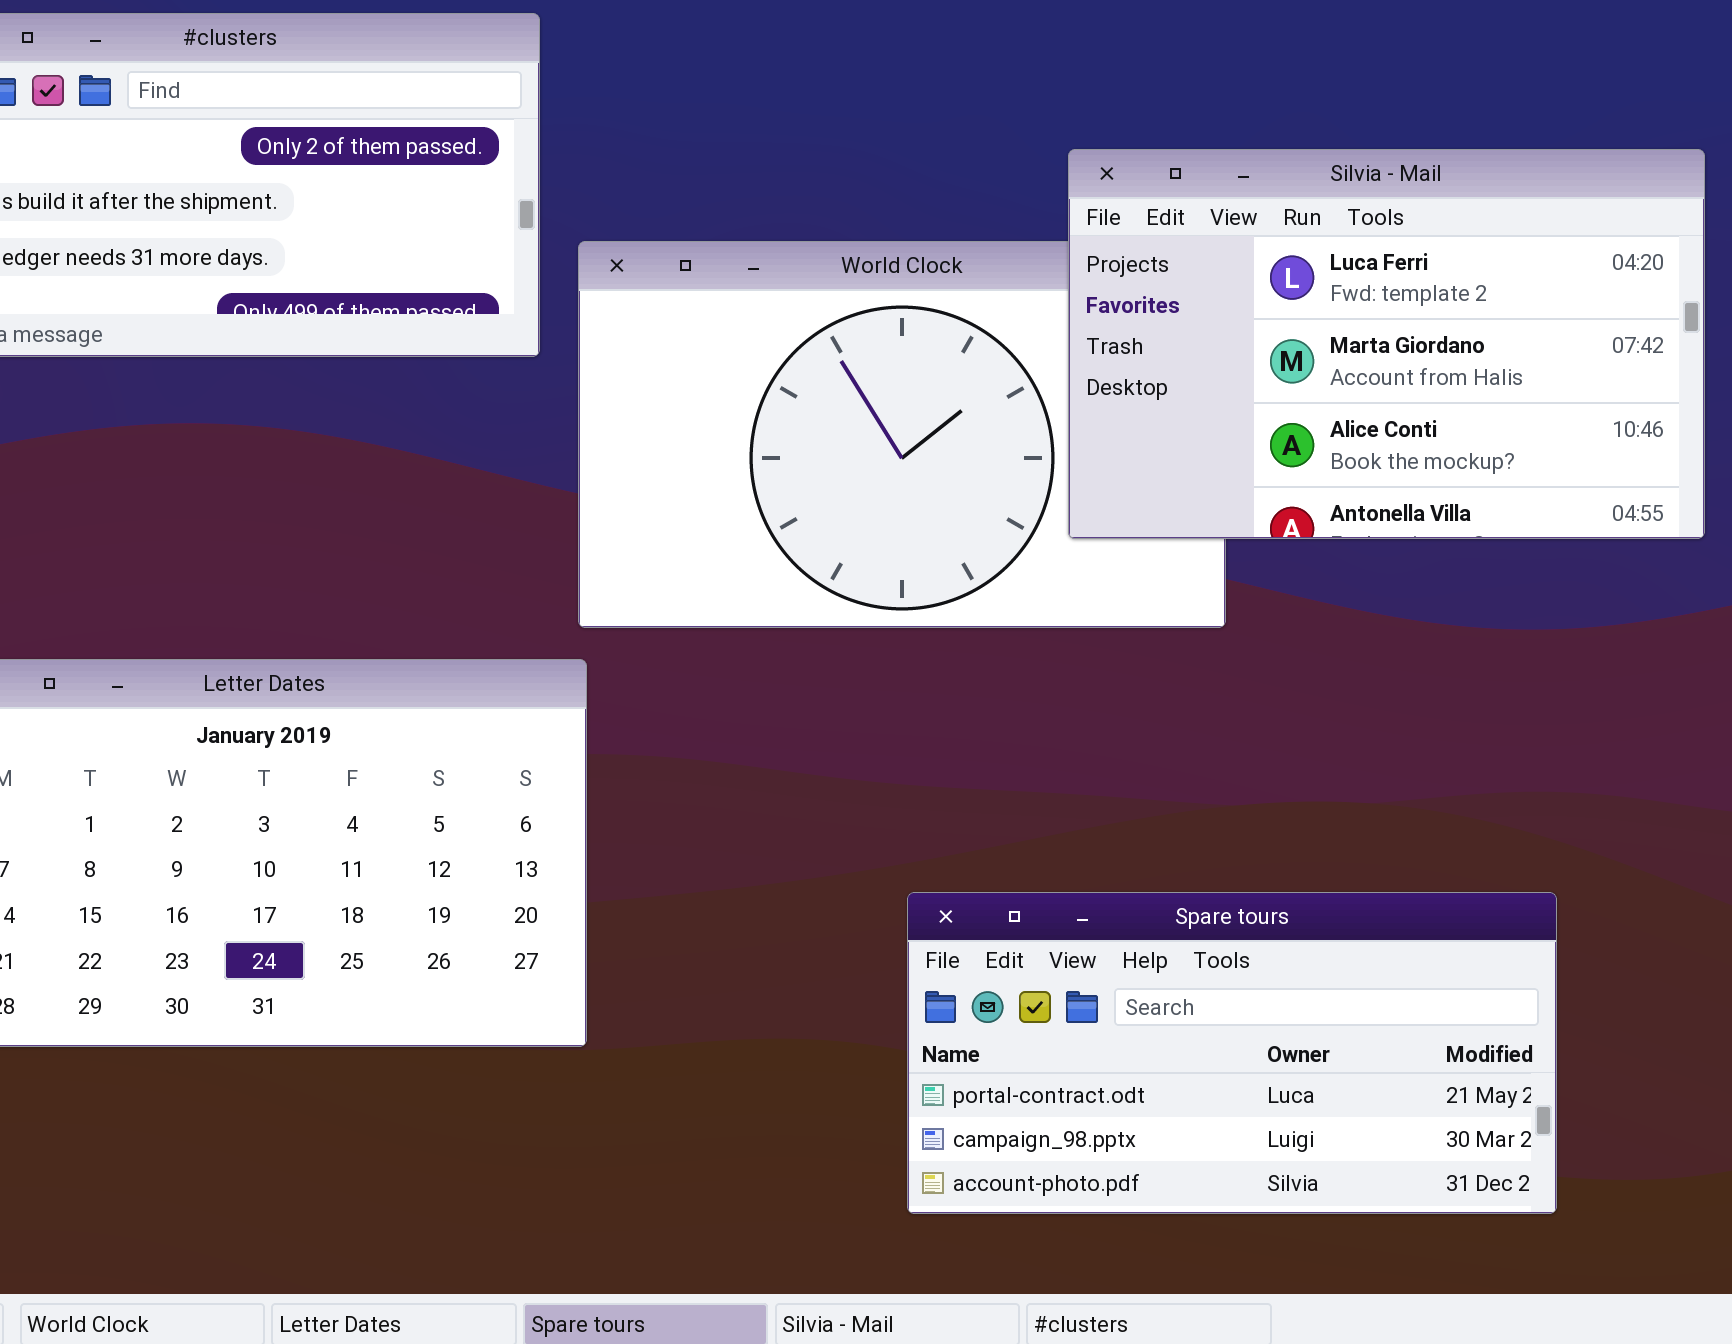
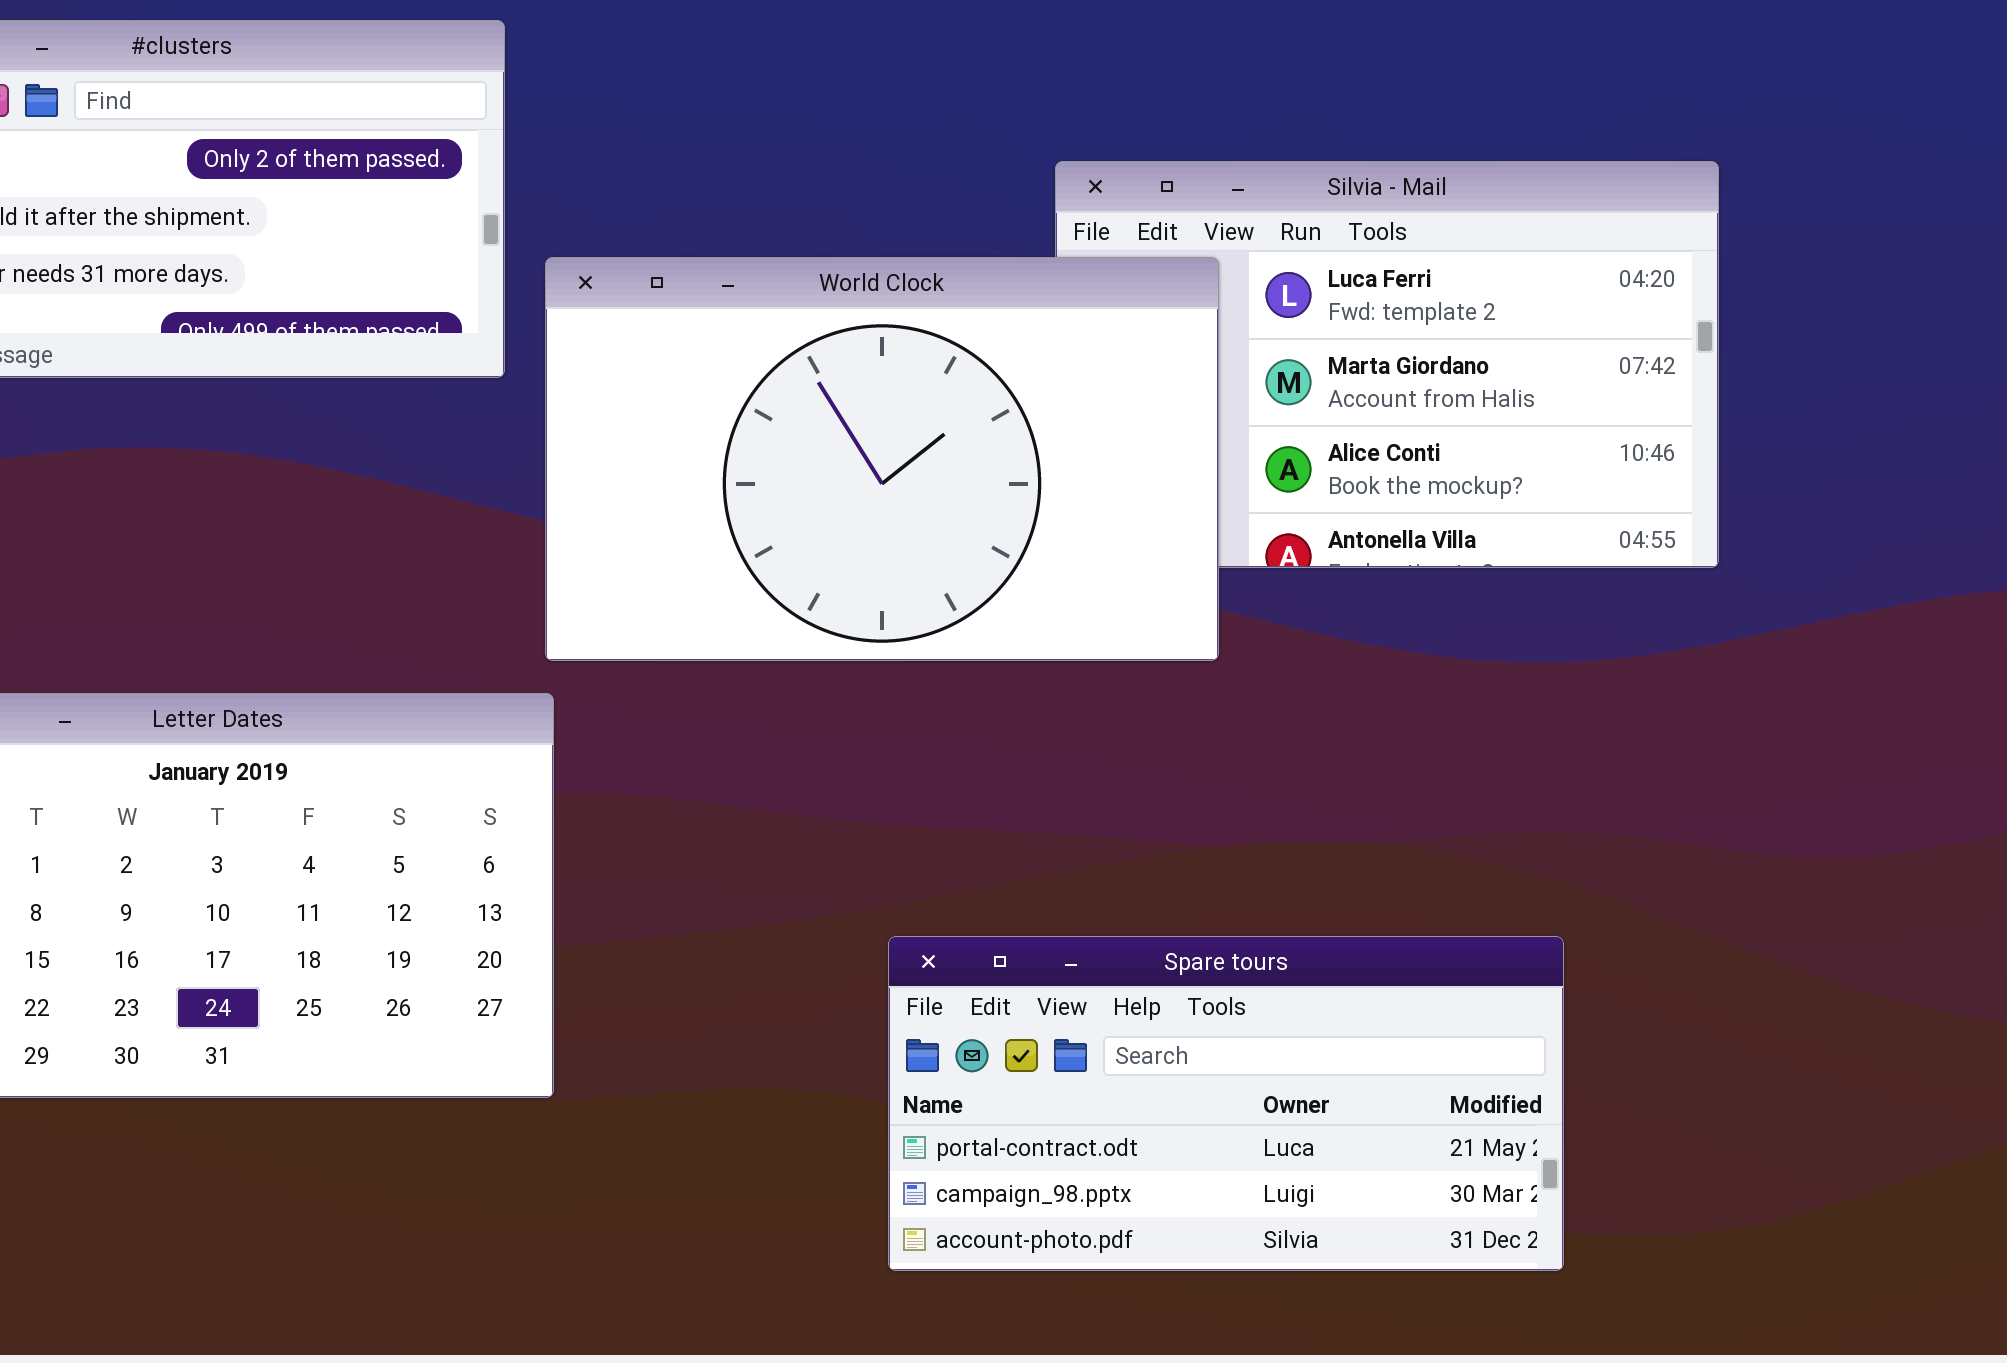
World Clock: [578,241,1226,628] -> [545,257,1219,661], raised

